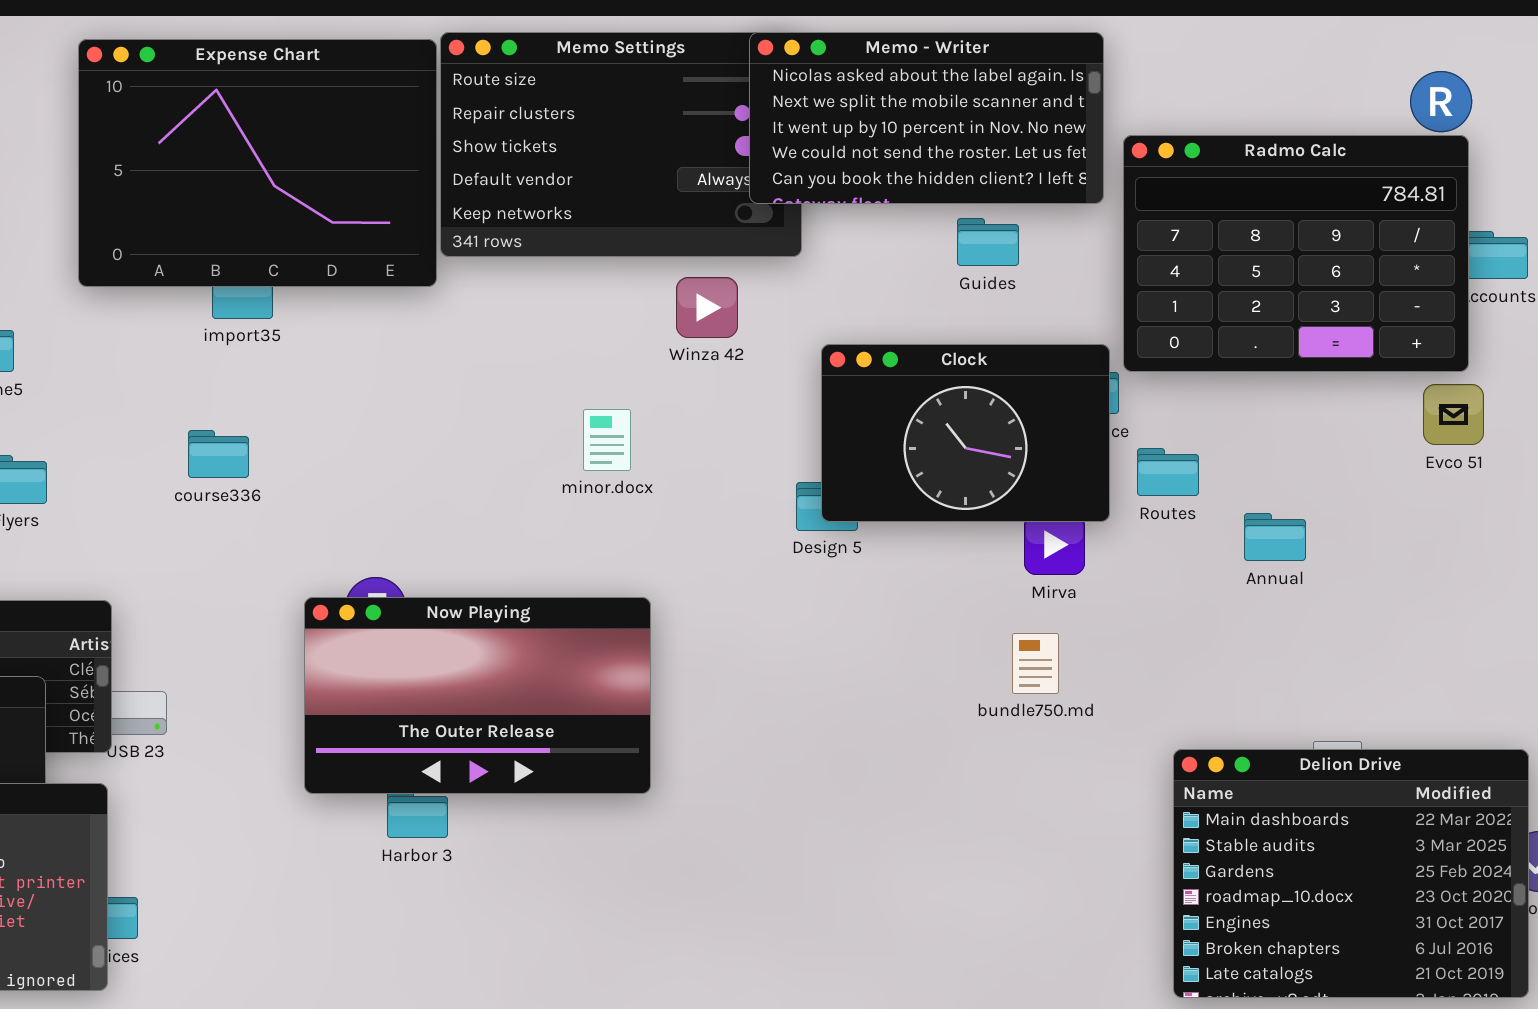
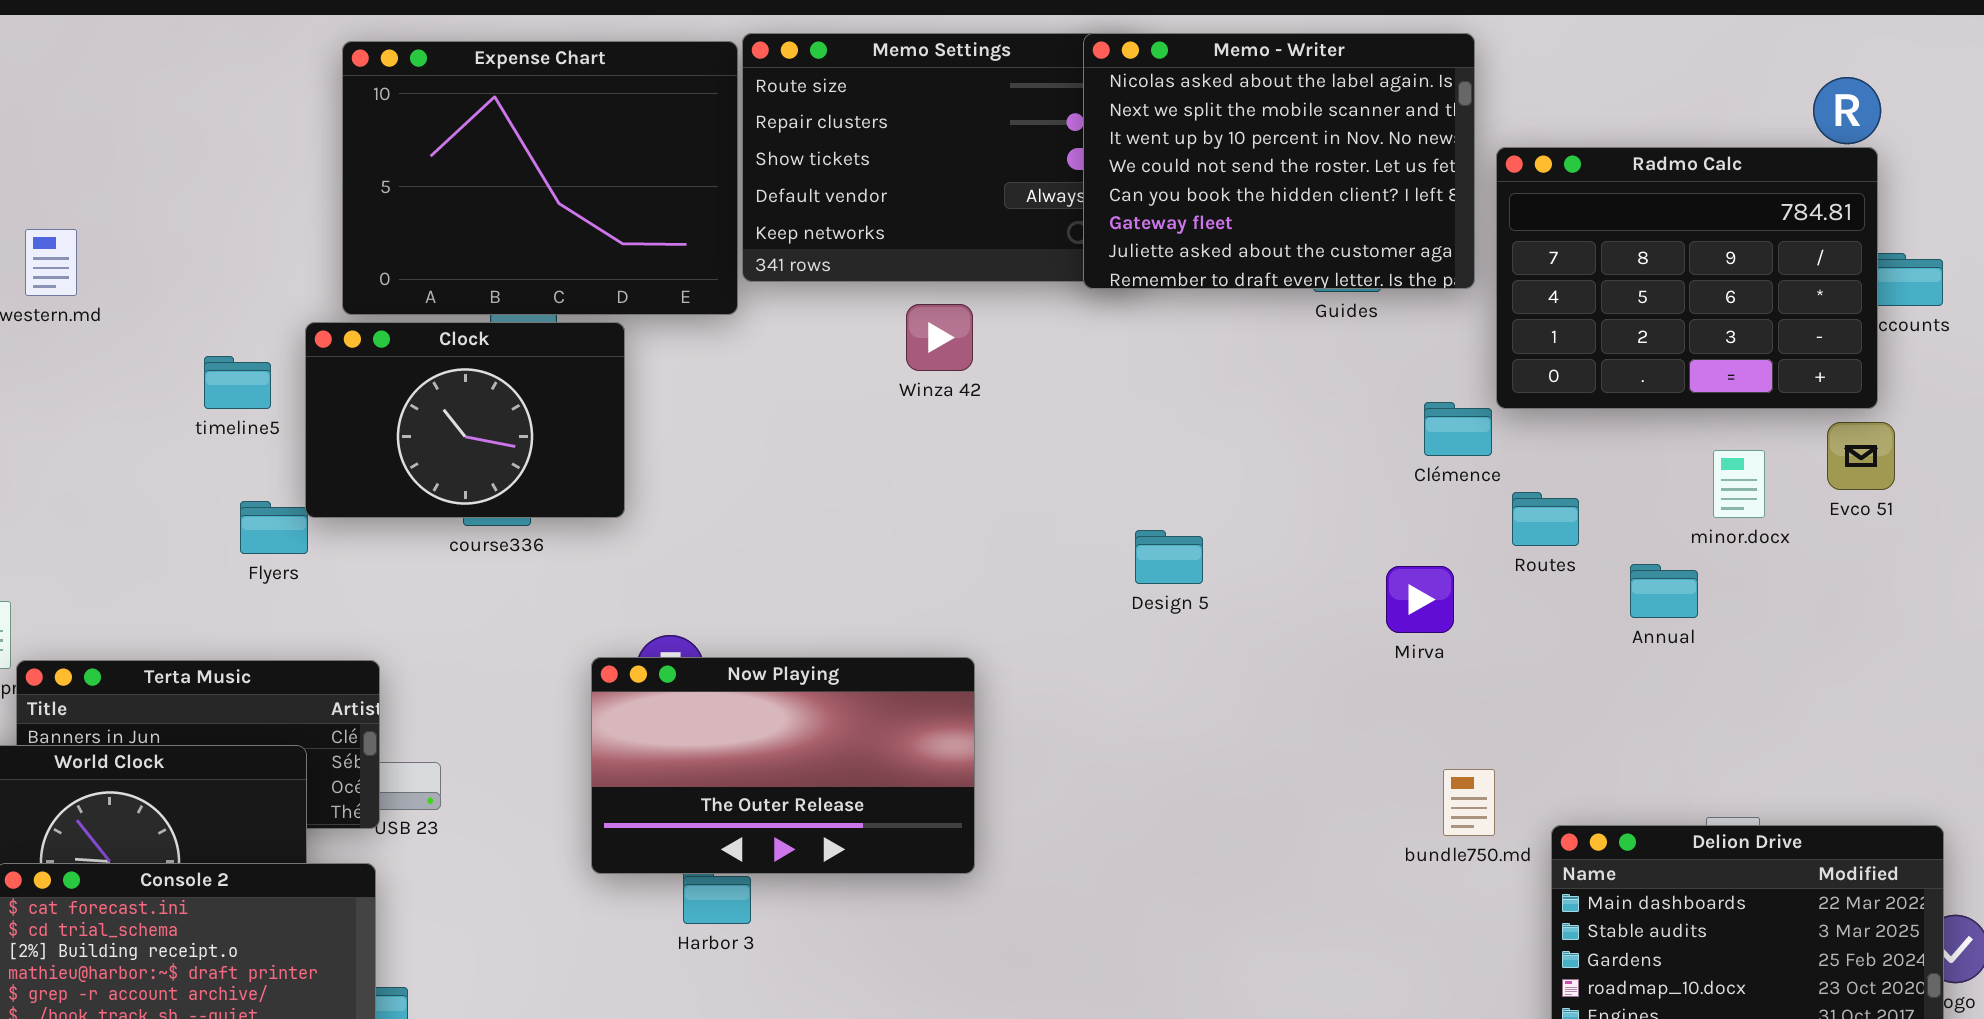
Memo - Writer: [749,32,1104,204] -> [1083,33,1475,289], resized
Winza 42: [676,277,738,338] -> [906,304,973,371], moved
Clock: [821,344,1110,522] -> [305,322,625,518], moved
minor.docx: [583,409,631,471] -> [1713,450,1765,518], moved
bundle750.md: [1012,633,1059,694] -> [1443,769,1495,836], moved

